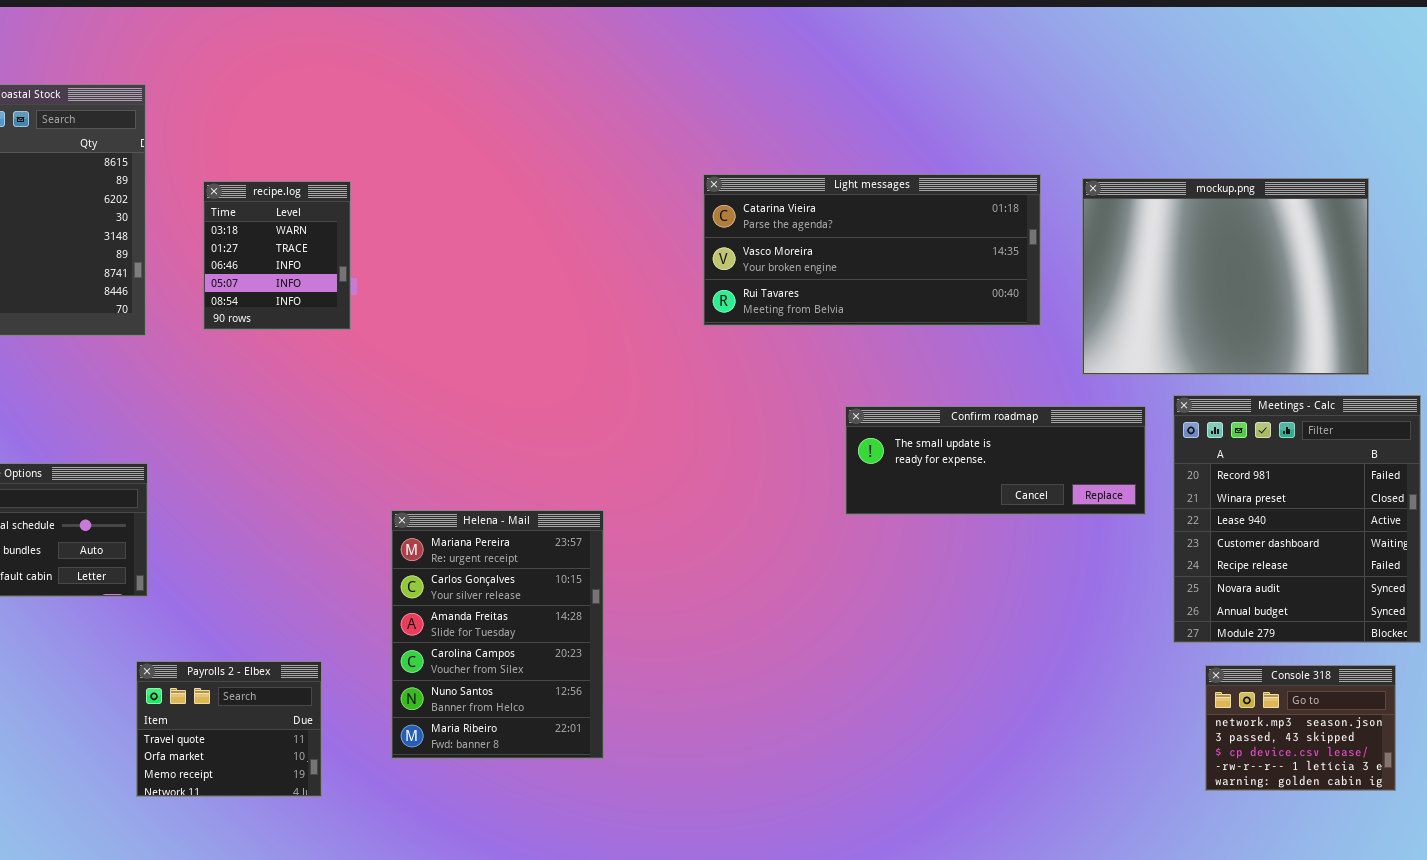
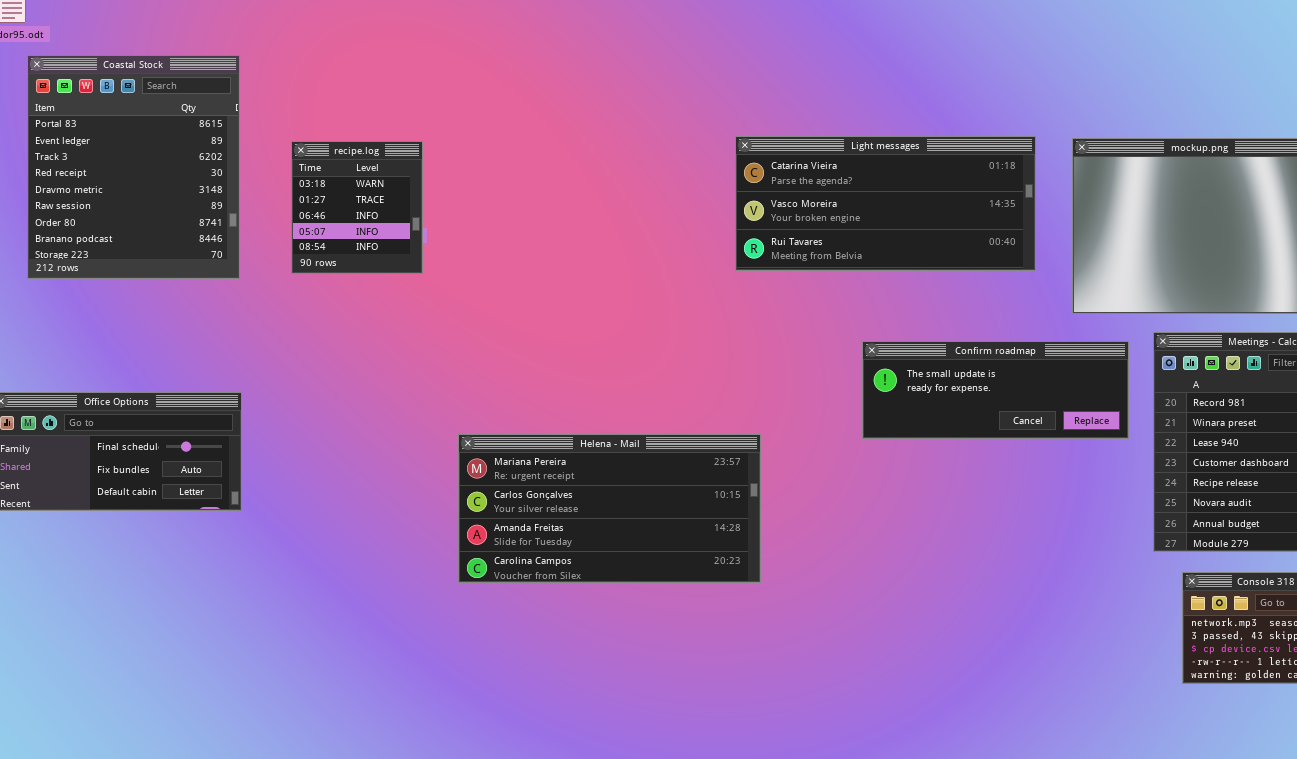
Helena - Mail: [391,510,604,759] -> [458,434,761,583], resized
Payrolls 2 - Elbex: [136,661,322,797] -> none, closed

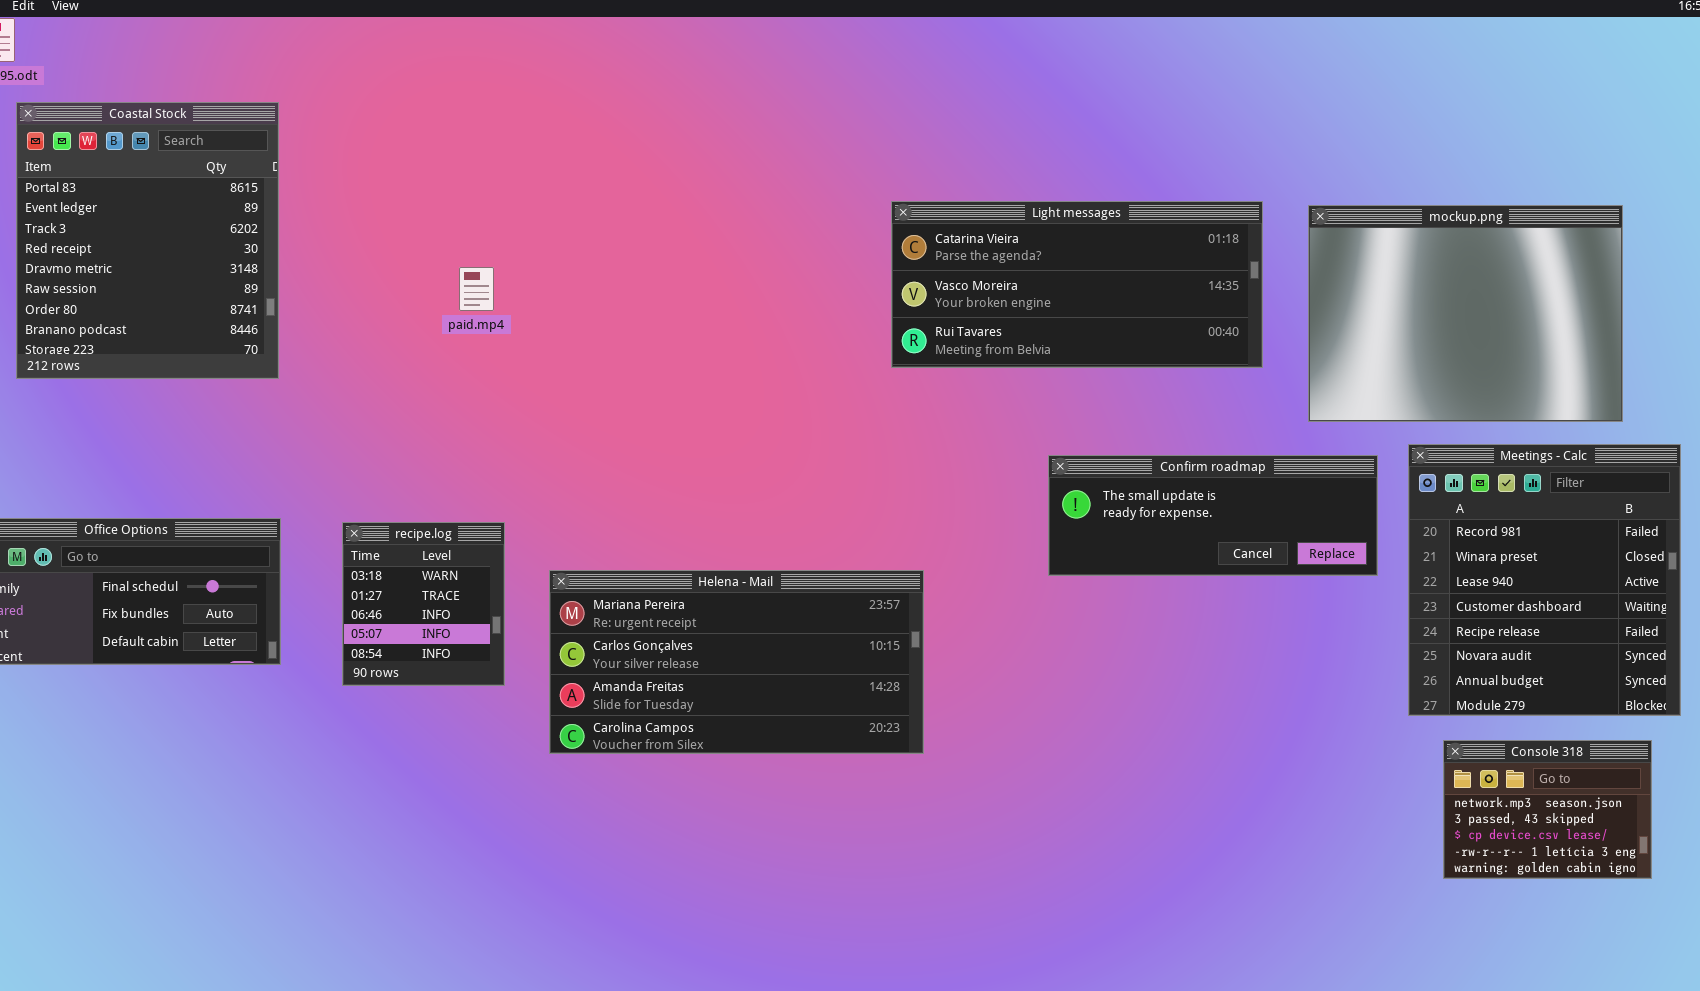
recipe.log: [291,141,423,274] -> [342,522,505,686], moved

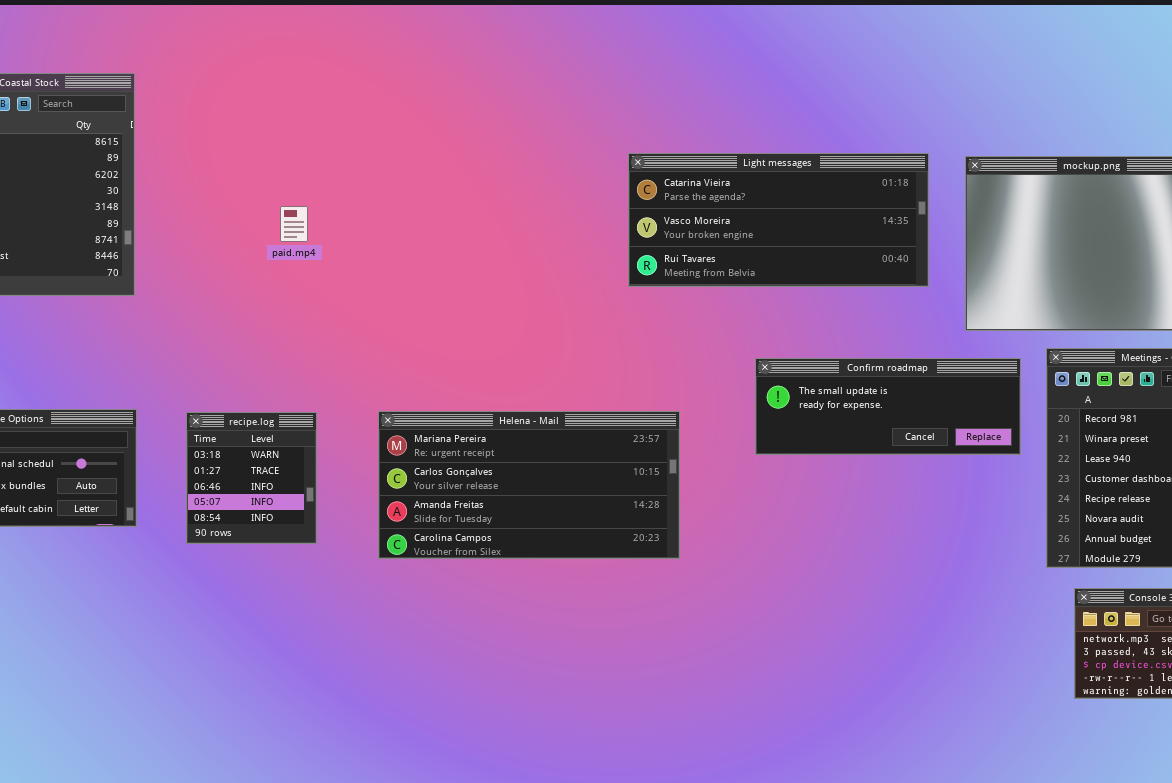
Helena - Mail: [549,570,924,754] -> [378,411,680,559], moved

